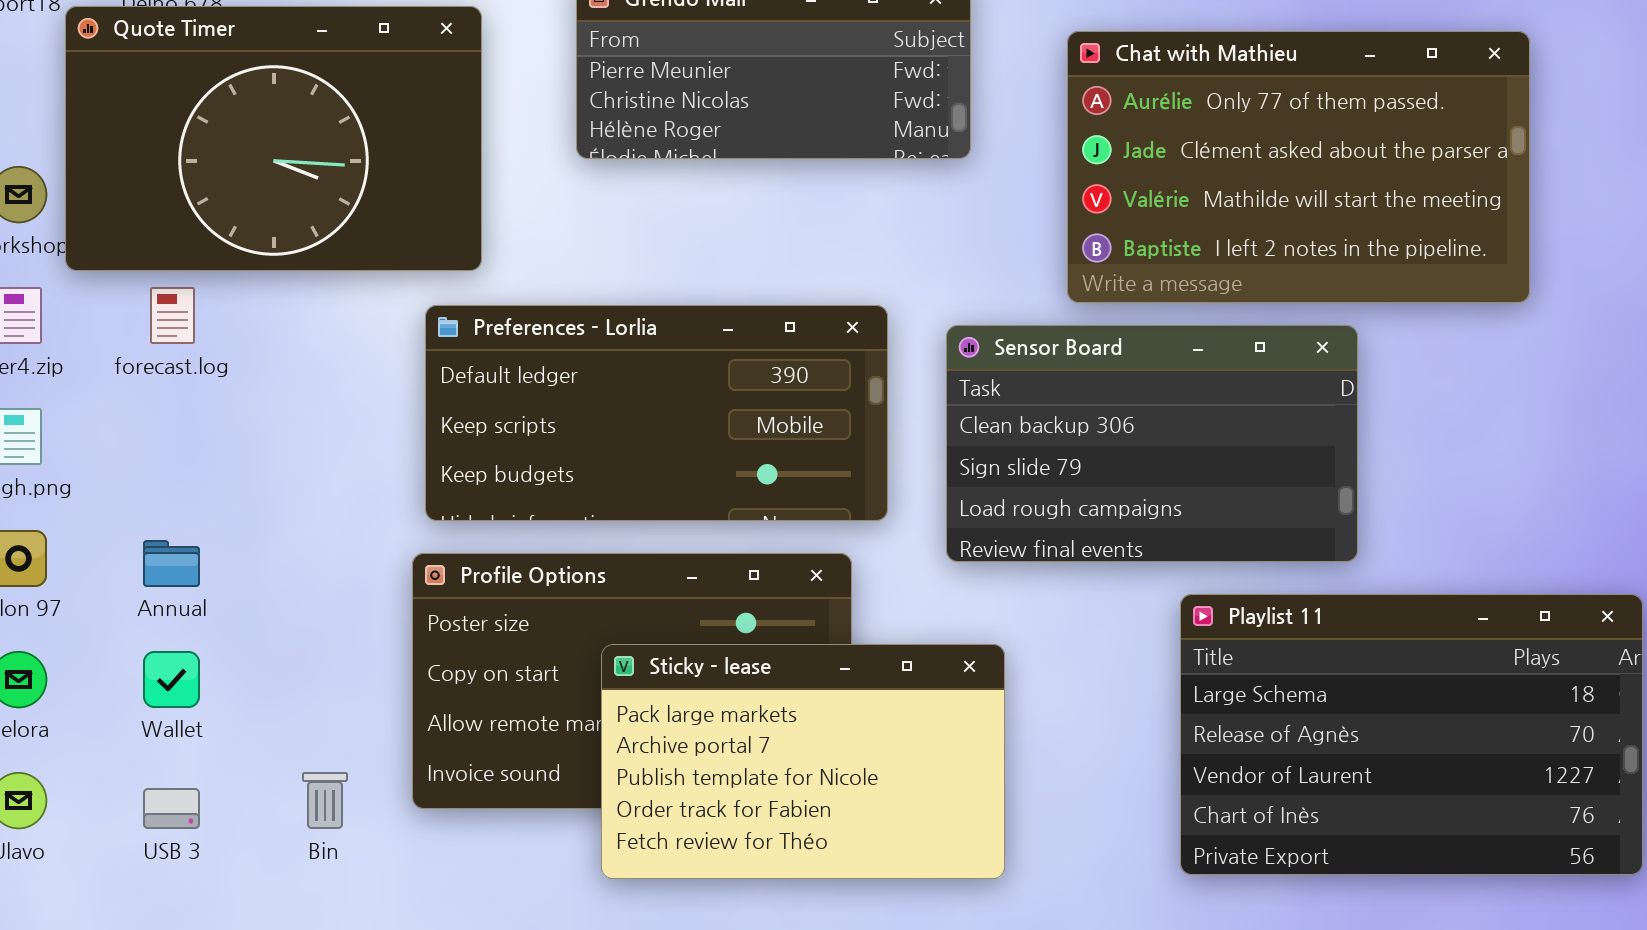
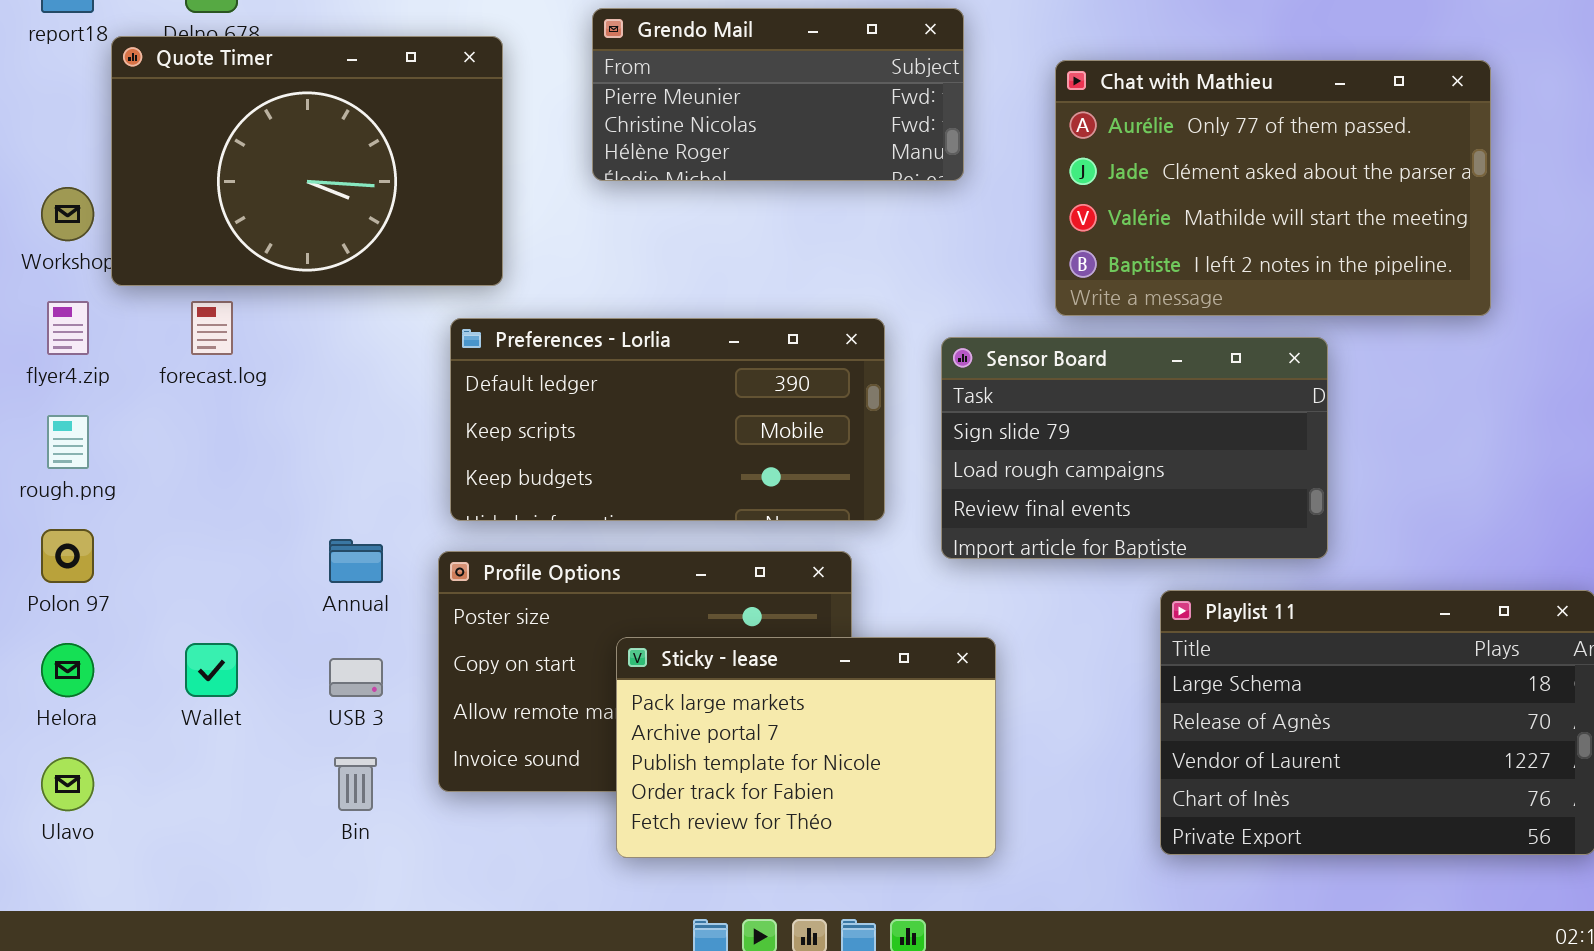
Sensor Board: [946,325,1358,562] -> [941,337,1328,559], scrolled down 1 row
Annual: [143,540,200,587] -> [329,539,383,583], moved
USB 3: [143,788,200,829] -> [329,658,383,697], moved

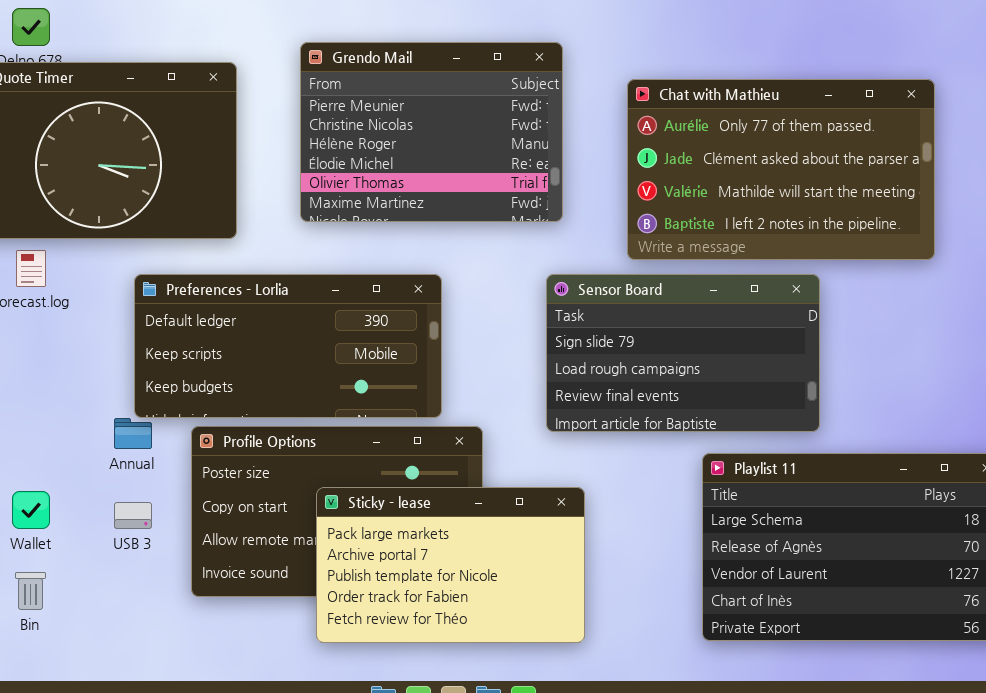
Grendo Mail: [592,8,964,181] -> [300,42,563,222], resized
Preferences - Lorlia: [450,318,885,521] -> [134,274,442,418], moved
Bin: [334,757,377,811] -> [15,572,46,610], moved

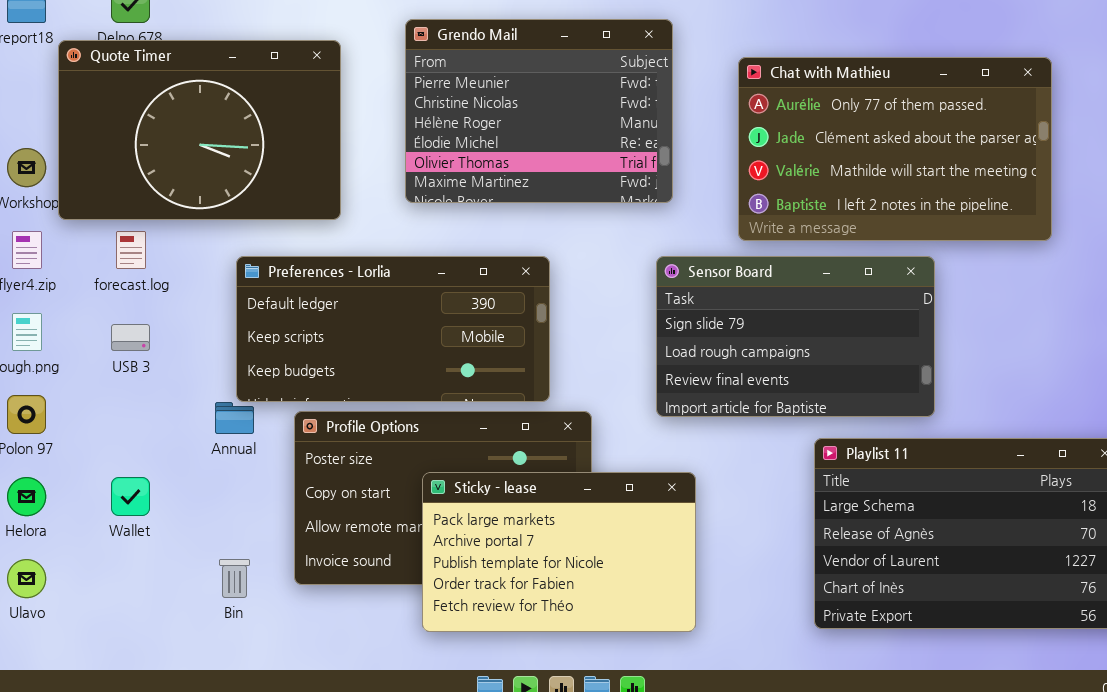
USB 3: [114,502,152,529] -> [111,324,150,351], moved
Bin: [15,572,46,610] -> [219,559,250,598], moved

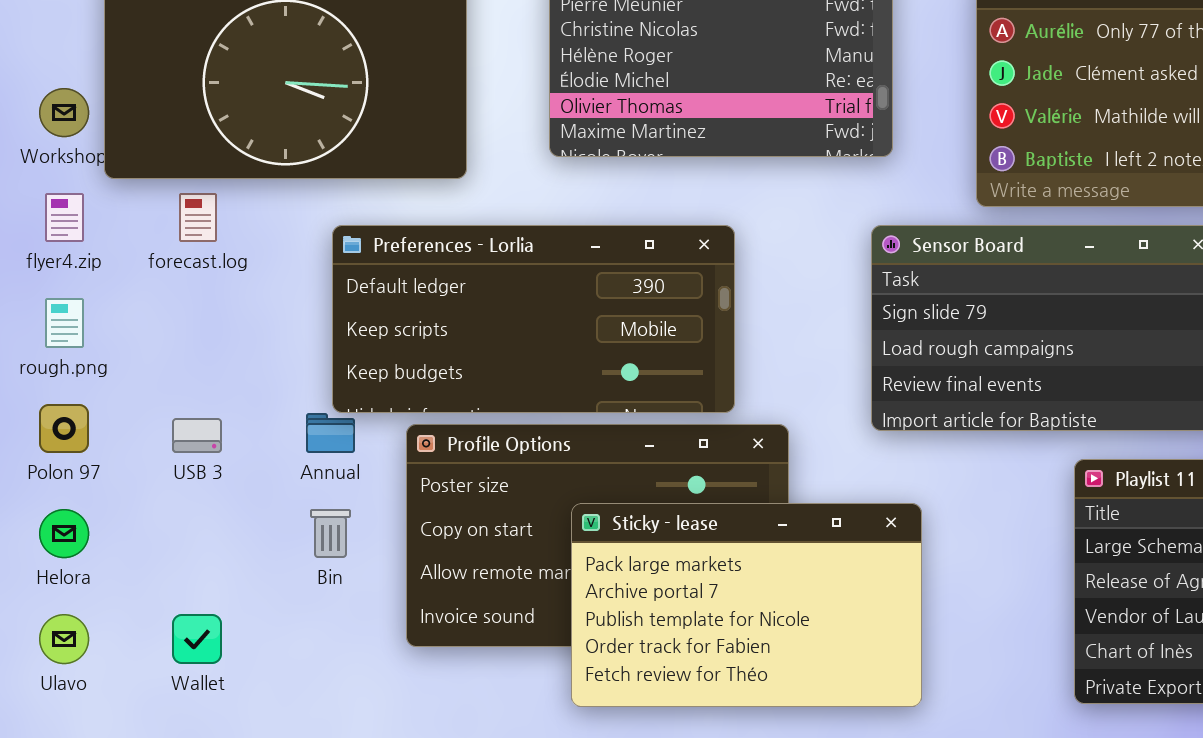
USB 3: [111,324,150,351] -> [172,418,222,453], moved
Wallet: [111,477,150,516] -> [172,614,222,664], moved
Bin: [219,559,250,598] -> [310,509,351,558], moved

